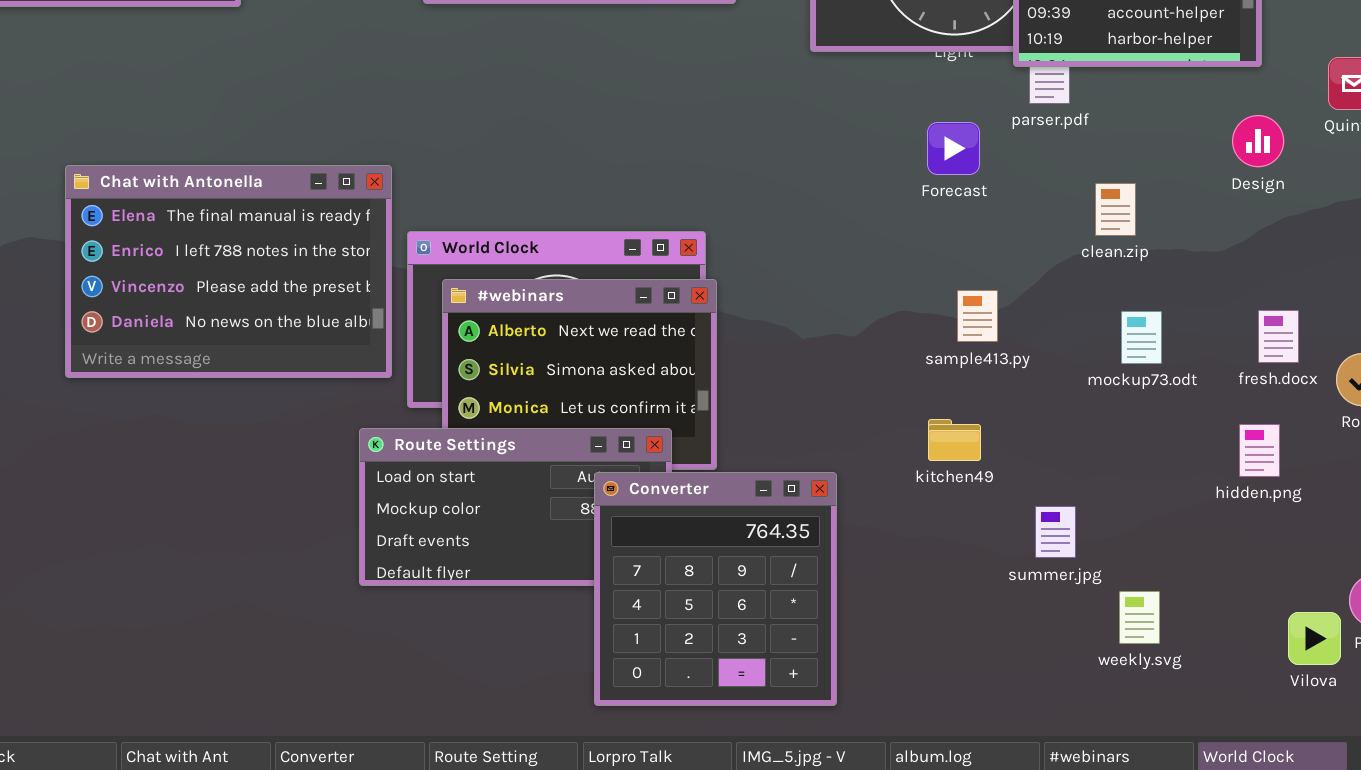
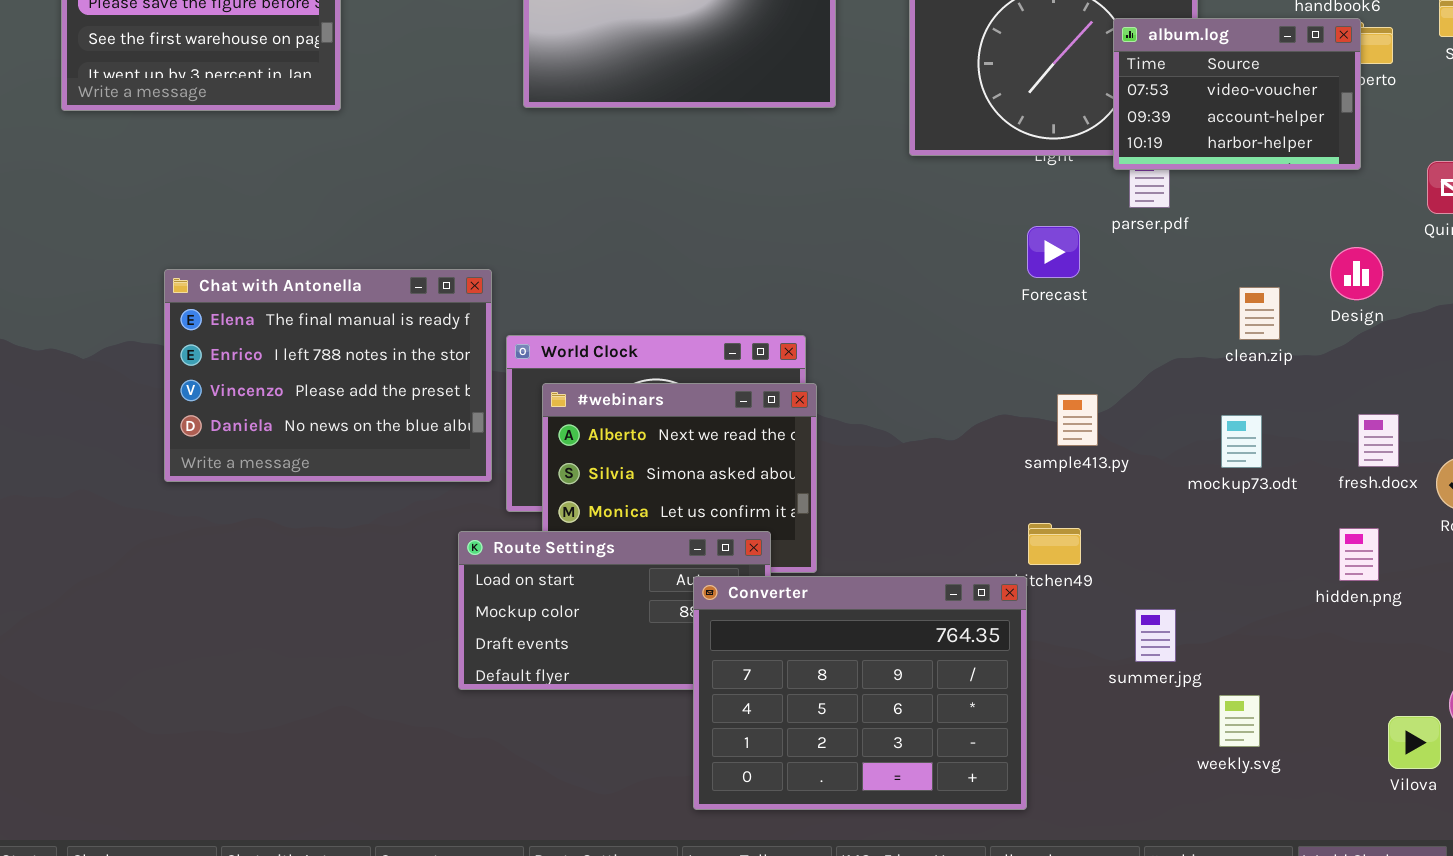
Design: [1232,115,1284,167] -> [1330,247,1383,300], moved
clean.zip: [1095,183,1136,236] -> [1239,287,1280,340], moved
Converter: [594,472,837,706] -> [693,576,1027,810], resized

